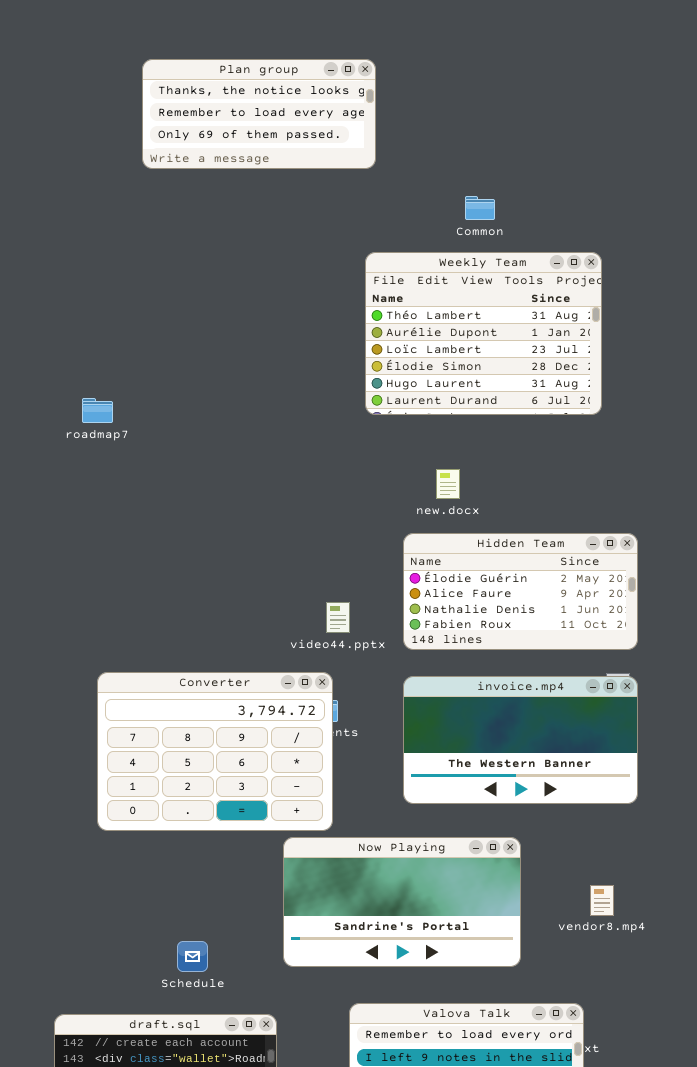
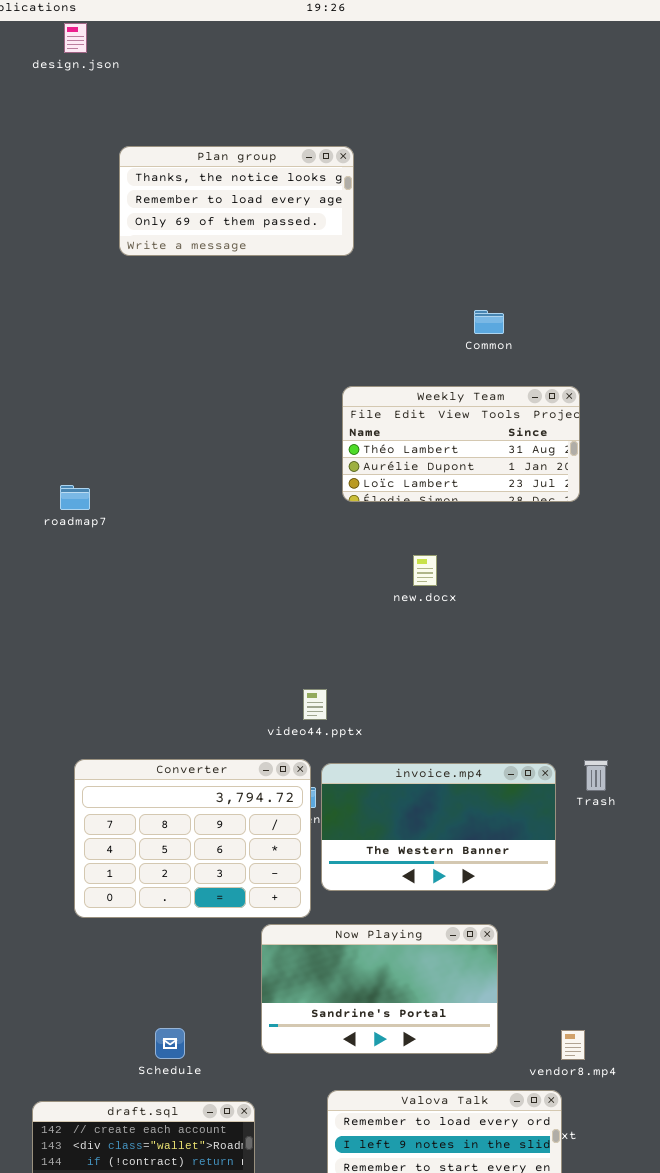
Common: [465,196,495,220] -> [474,310,504,334], moved
Weekly Team: [365,252,602,415] -> [342,386,580,502], resized
Hidden Team: [403,533,638,650] -> none, closed
invoice.mp4: [403,676,638,804] -> [321,763,556,891], moved
vendor8.mp4: [590,885,614,916] -> [561,1030,585,1060], moved

